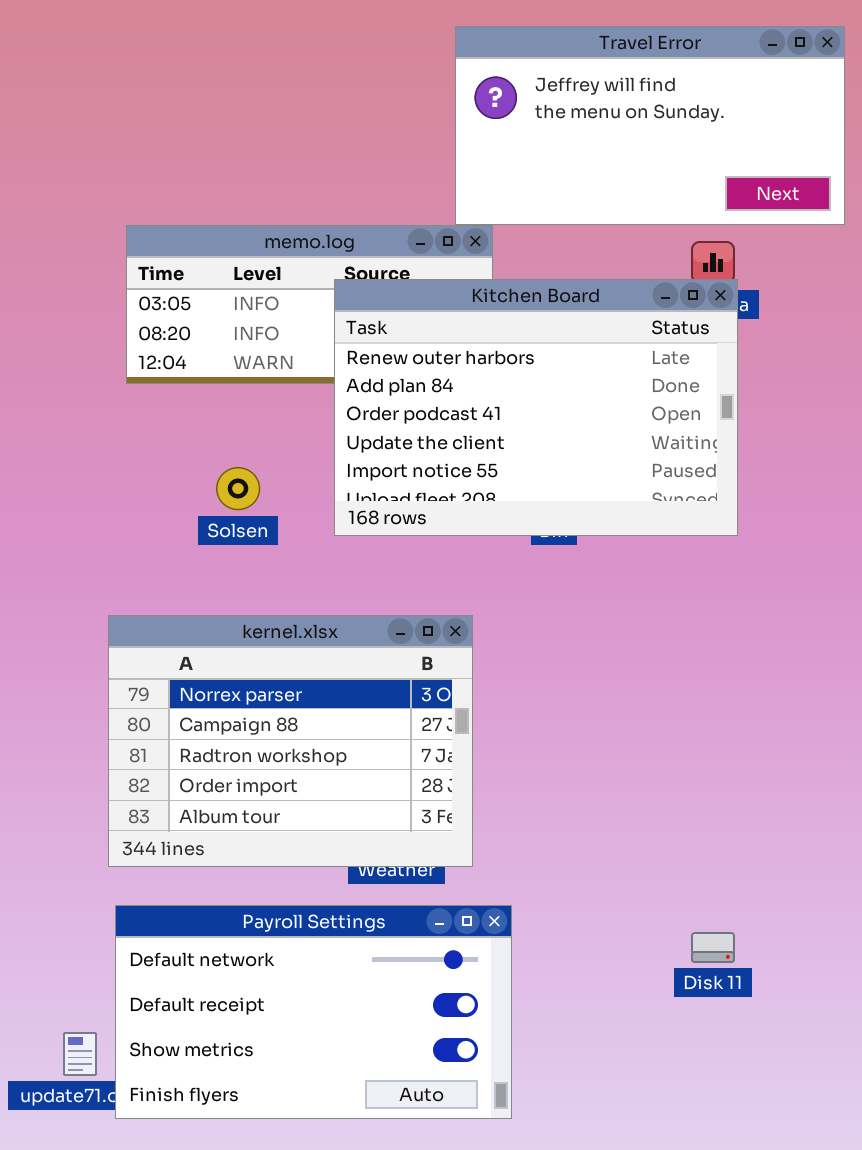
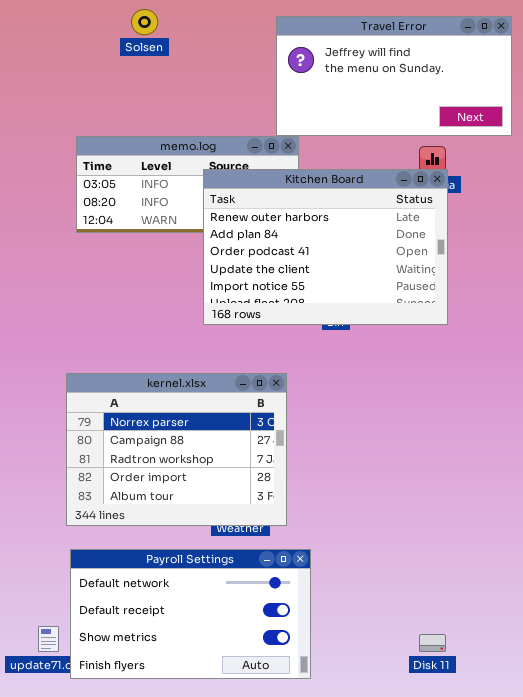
Solsen: [216,467,260,510] -> [131,9,158,35], moved
Disk 11: [691,932,735,963] -> [419,634,446,652], moved

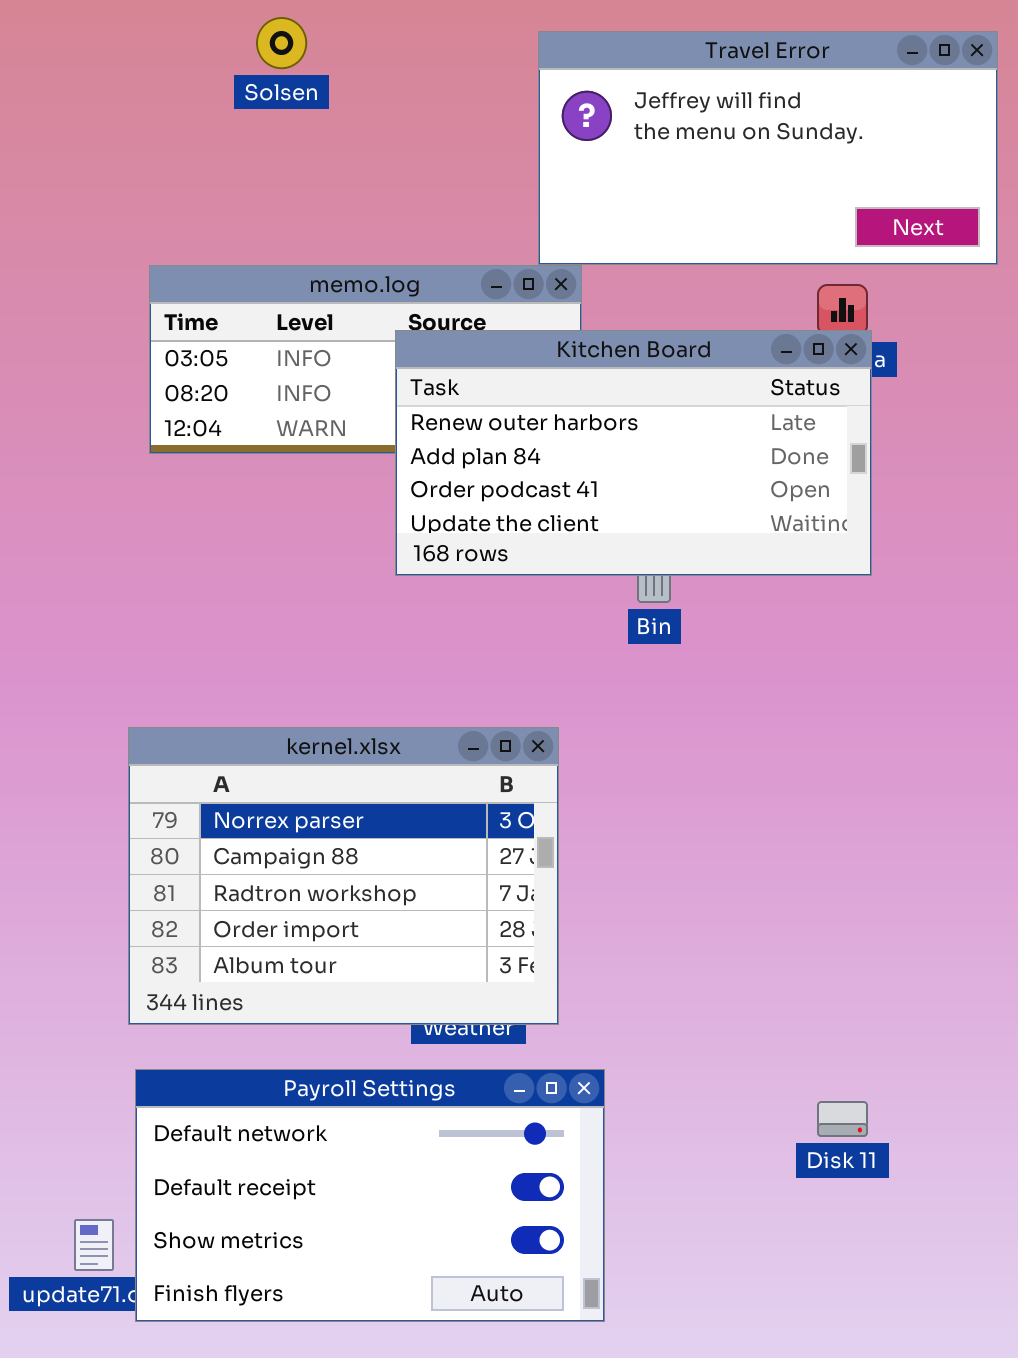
Kitchen Board: [203,169,448,325] -> [395,330,872,576], resized
Disk 11: [419,634,446,652] -> [817,1101,868,1137], moved

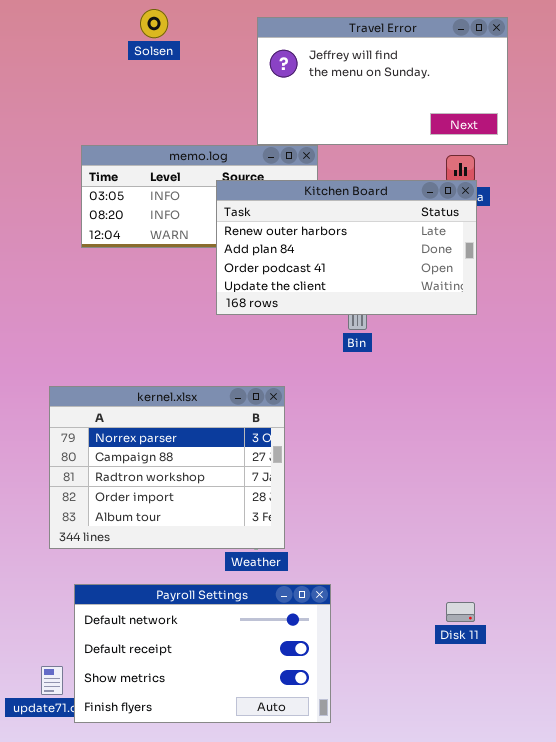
Travel Error: [538,31,998,265] -> [257,17,508,145], moved
kernel.xlsx: [128,727,559,1025] -> [49,386,285,549], moved

